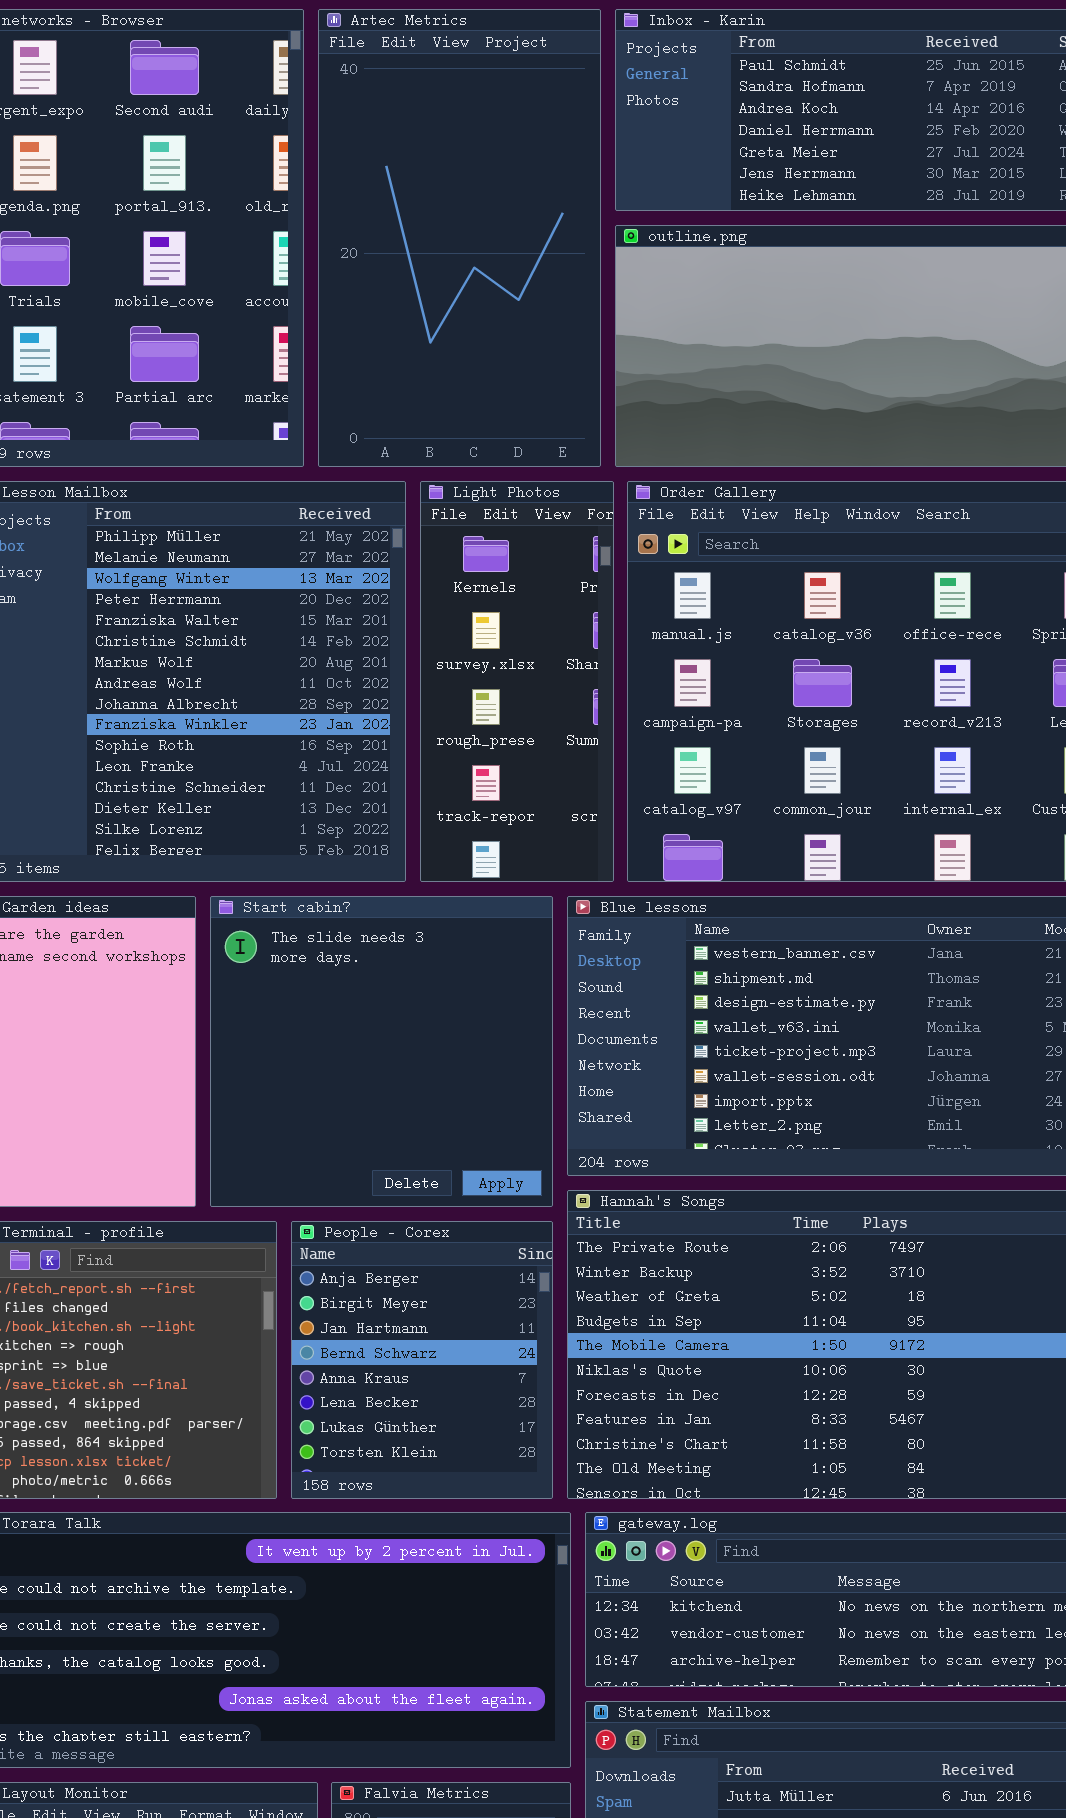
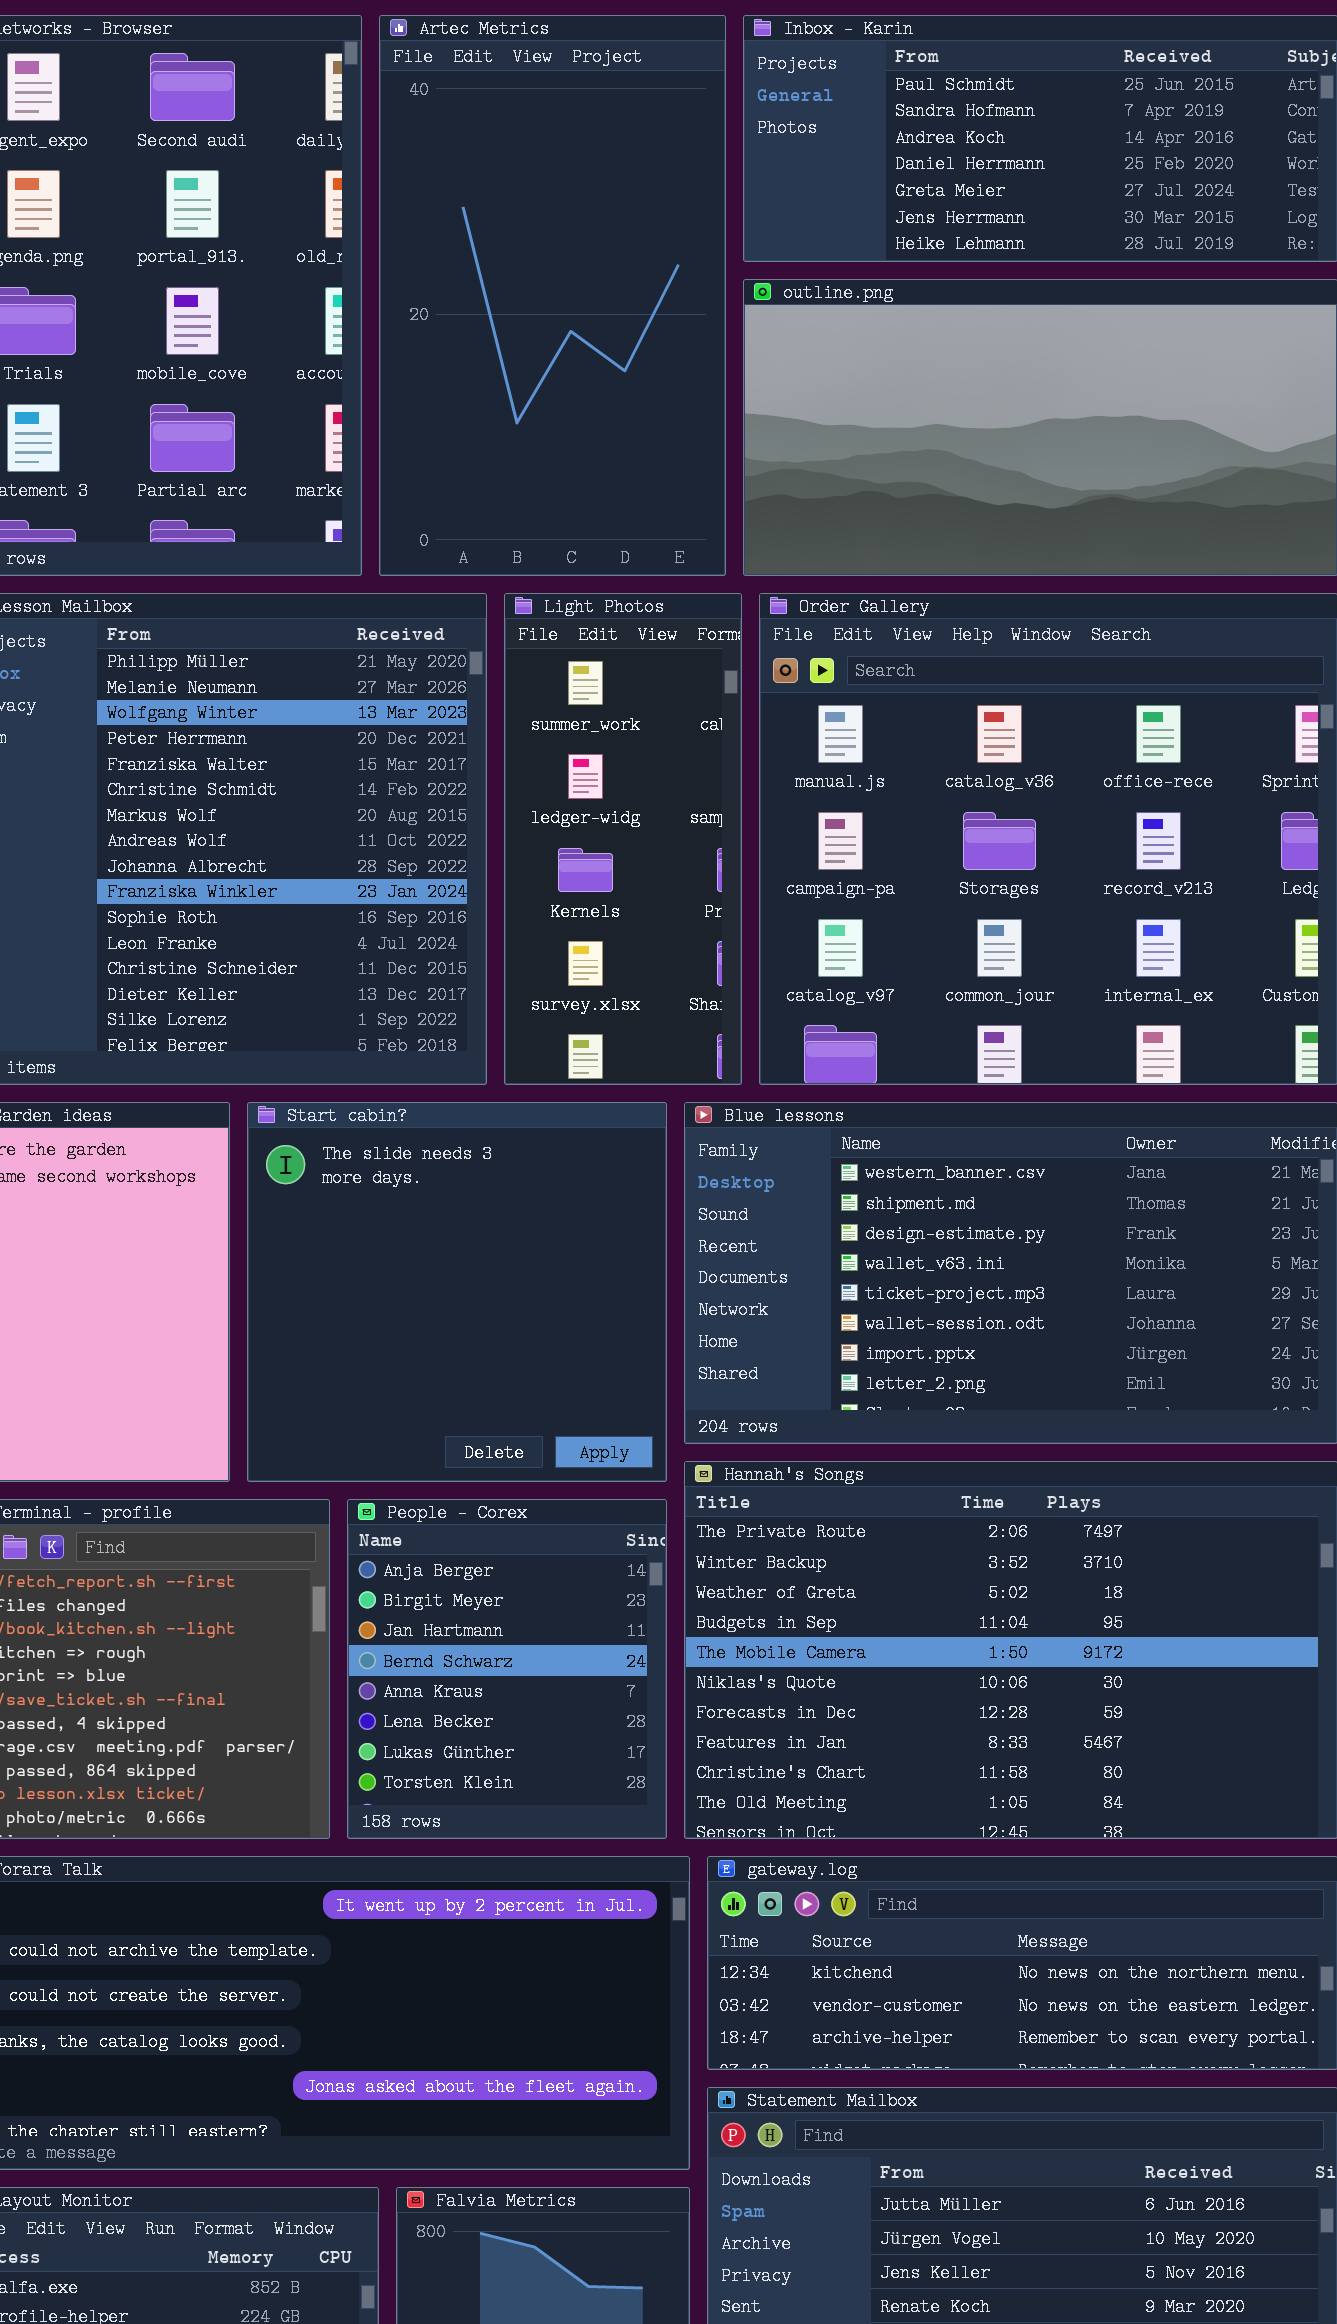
Light Photos: [420,481,614,882] -> [504,593,742,1085], scrolled up 2 rows

